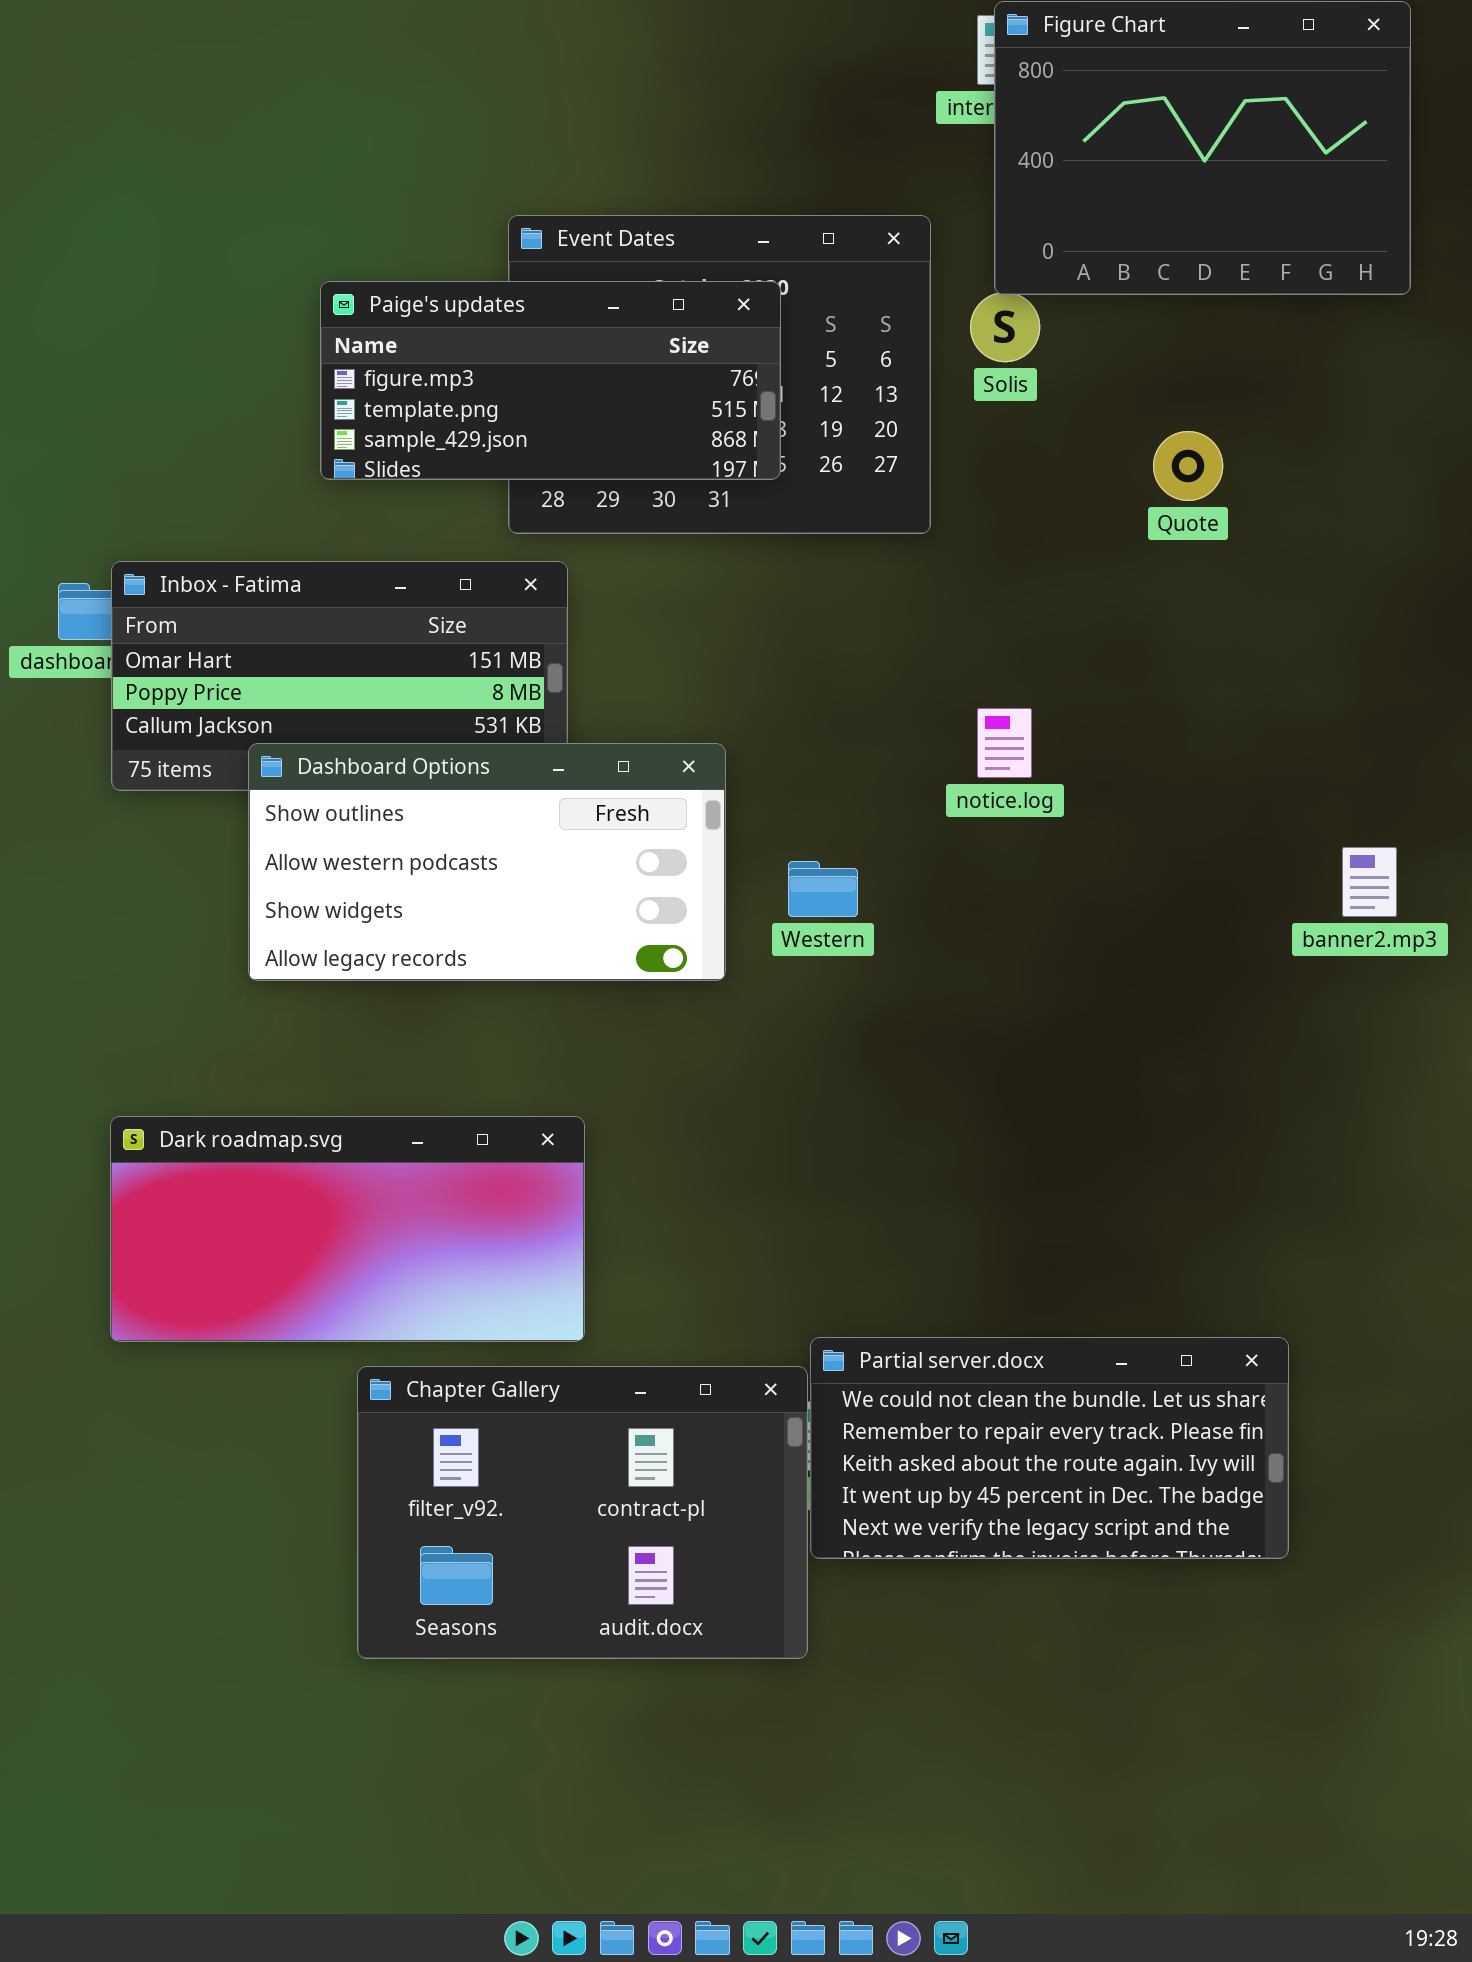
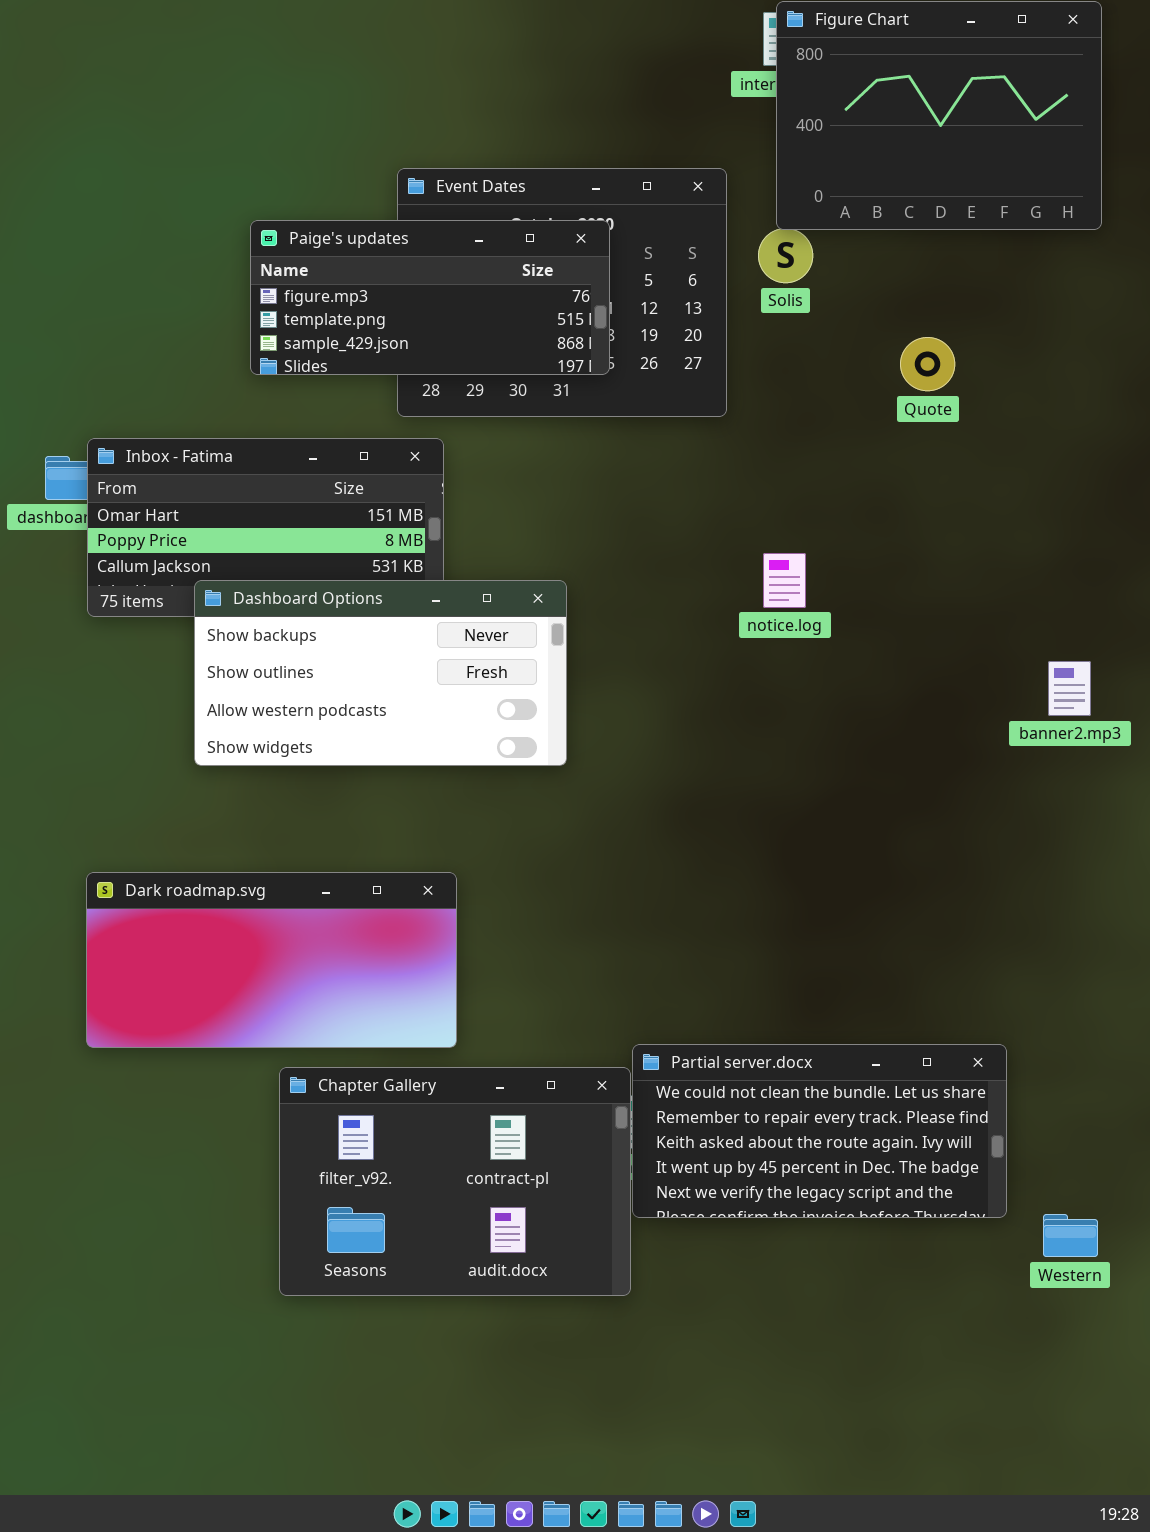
Dashboard Options: [248,743,726,981] -> [194,580,567,766], scrolled up 1 row
Western: [788,861,858,917] -> [1043,1214,1098,1257], moved

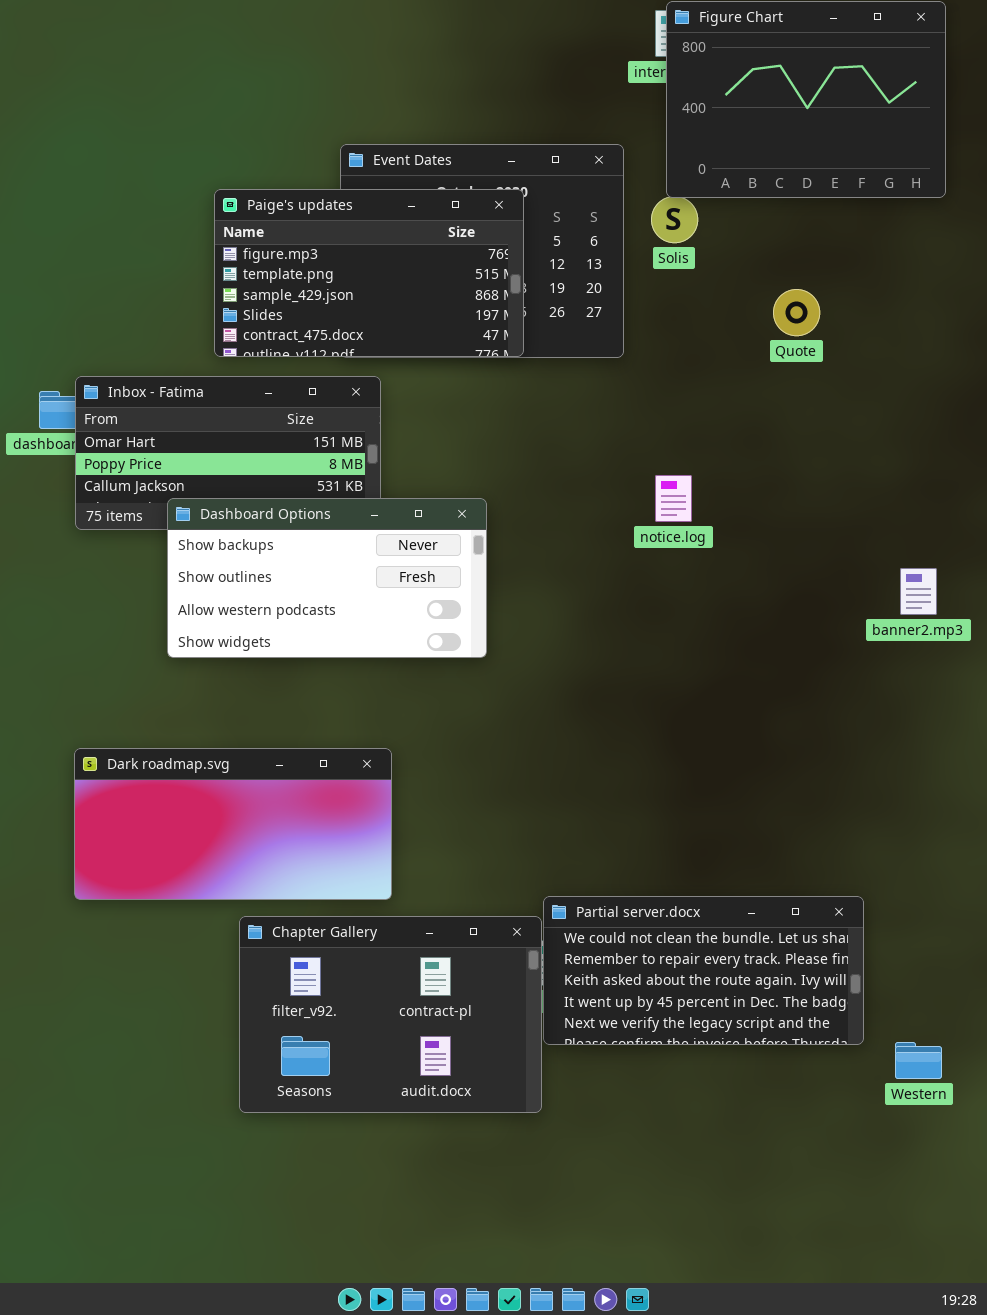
Paige's updates: [250,220,610,375] -> [214,189,524,357], resized

